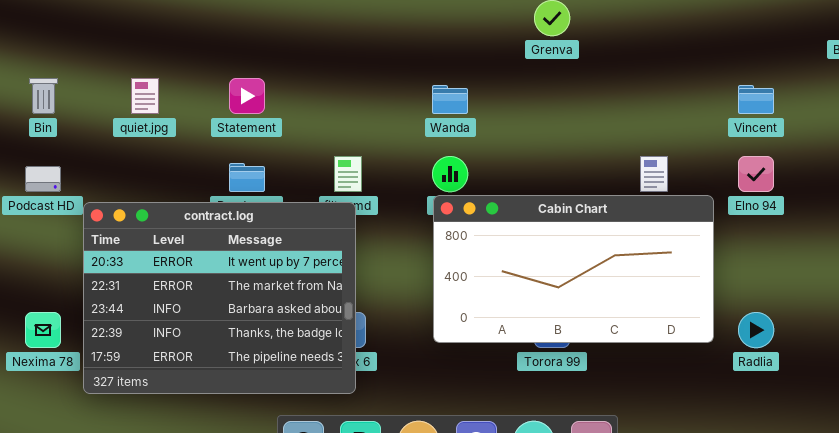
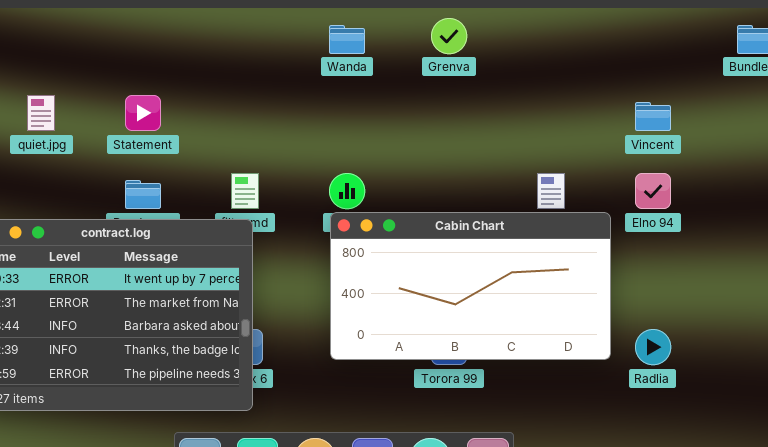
Wanda: [432,85,468,114] -> [329,25,365,54], moved

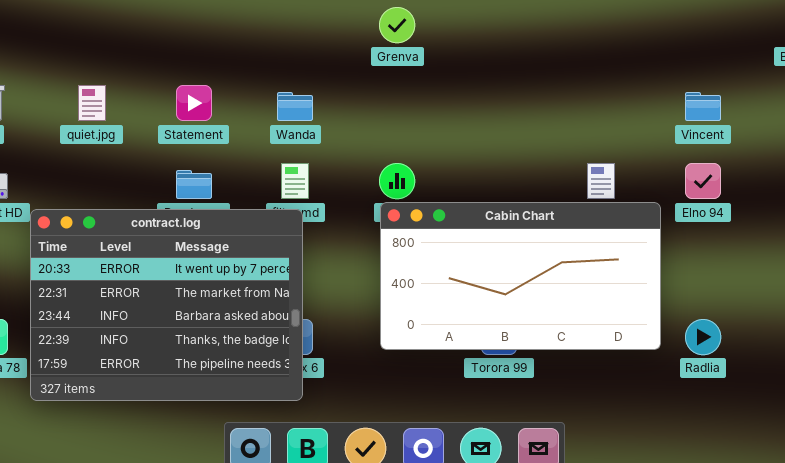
Grenva: [431,18,467,54] -> [379,7,415,43], moved
Wanda: [329,25,365,54] -> [277,92,313,121], moved

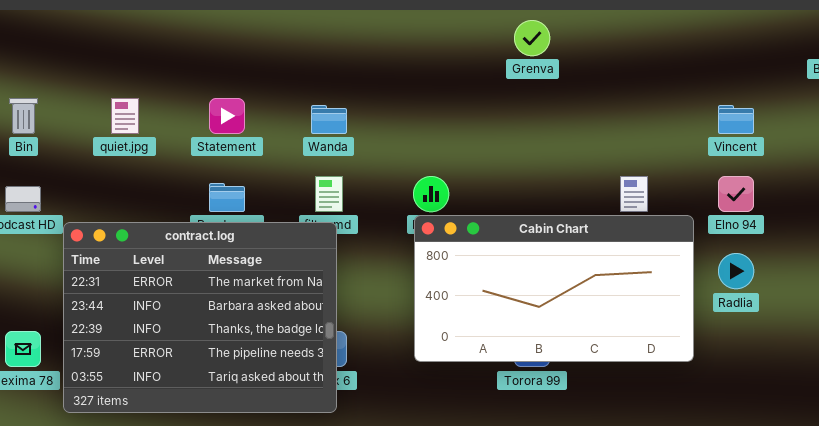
Grenva: [379,7,415,43] -> [514,20,550,56], moved
contract.log: [30,209,303,401] -> [63,222,337,413], scrolled down 1 row
Radlia: [685,319,721,355] -> [718,253,754,289], moved

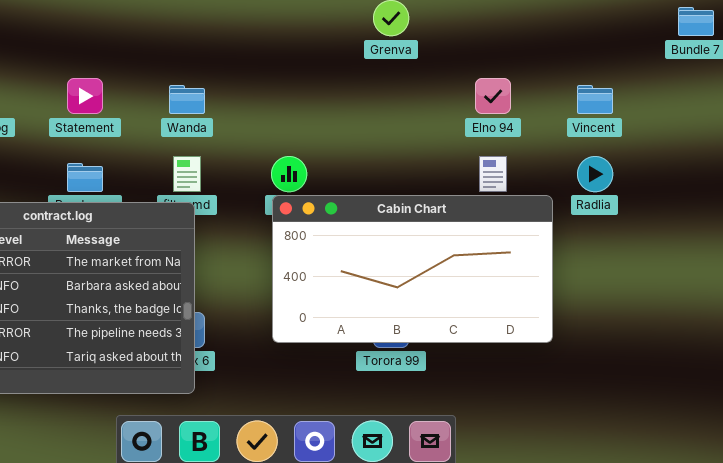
Elno 94: [718,176,754,212] -> [475,78,511,114], moved
Radlia: [718,253,754,289] -> [577,156,613,192], moved

